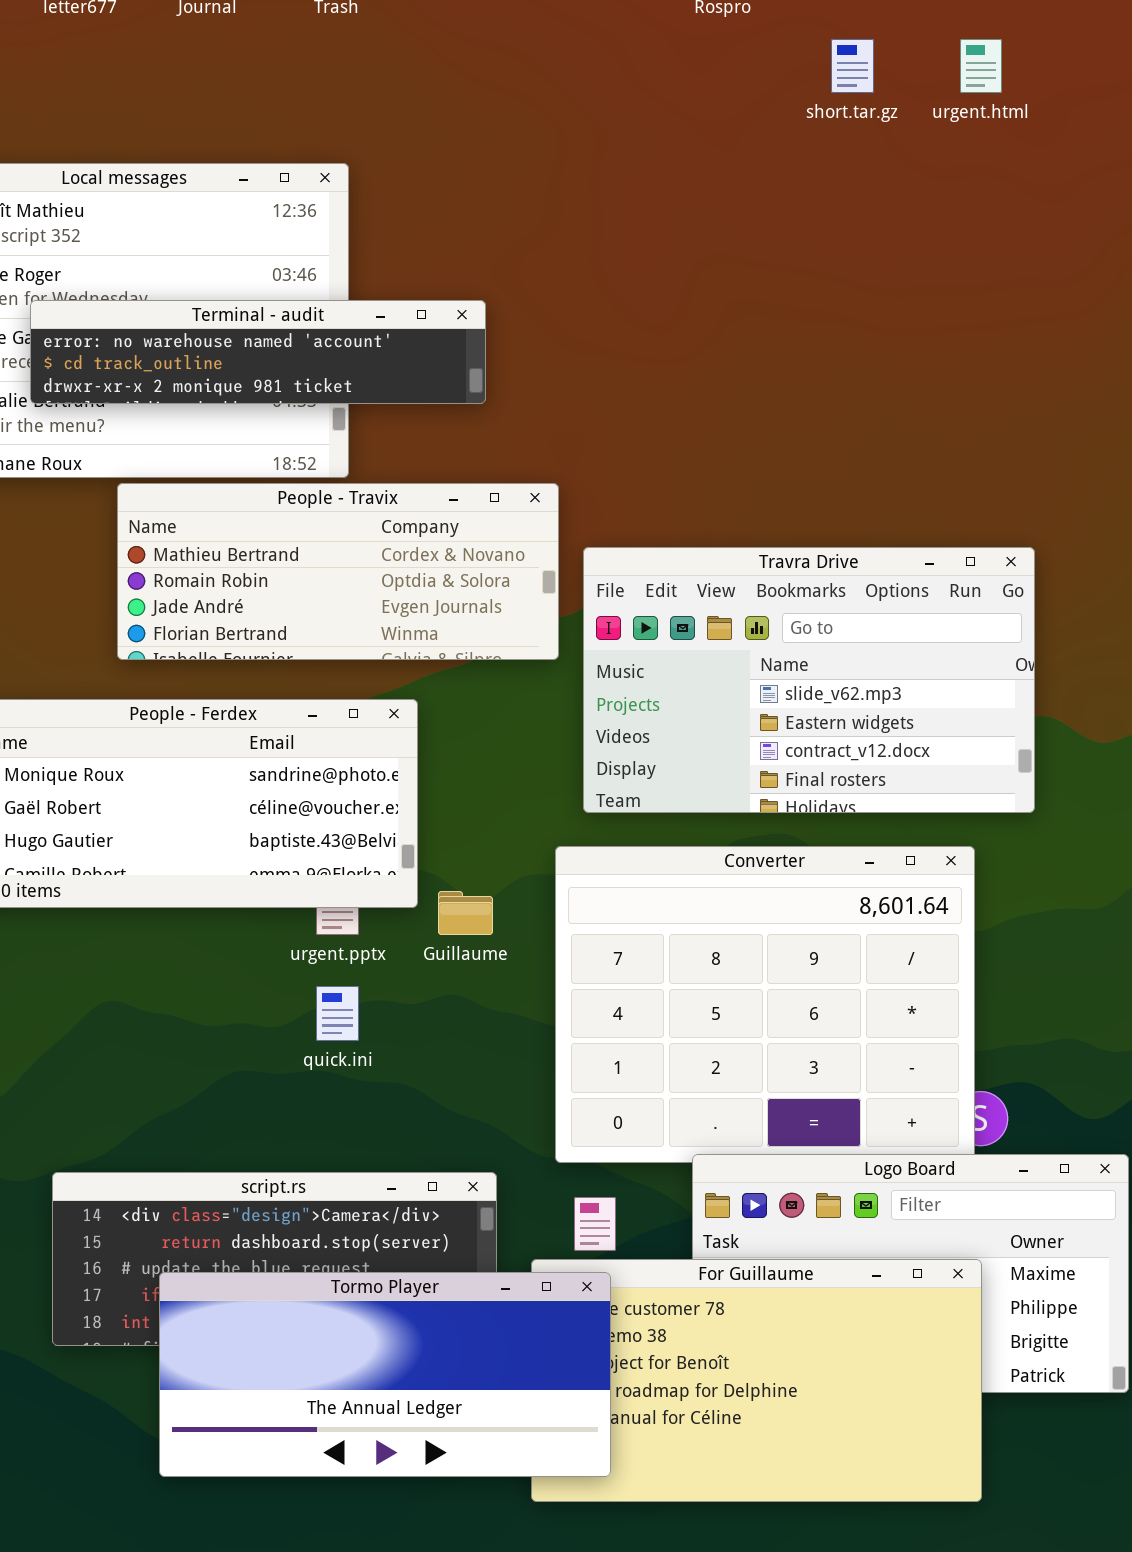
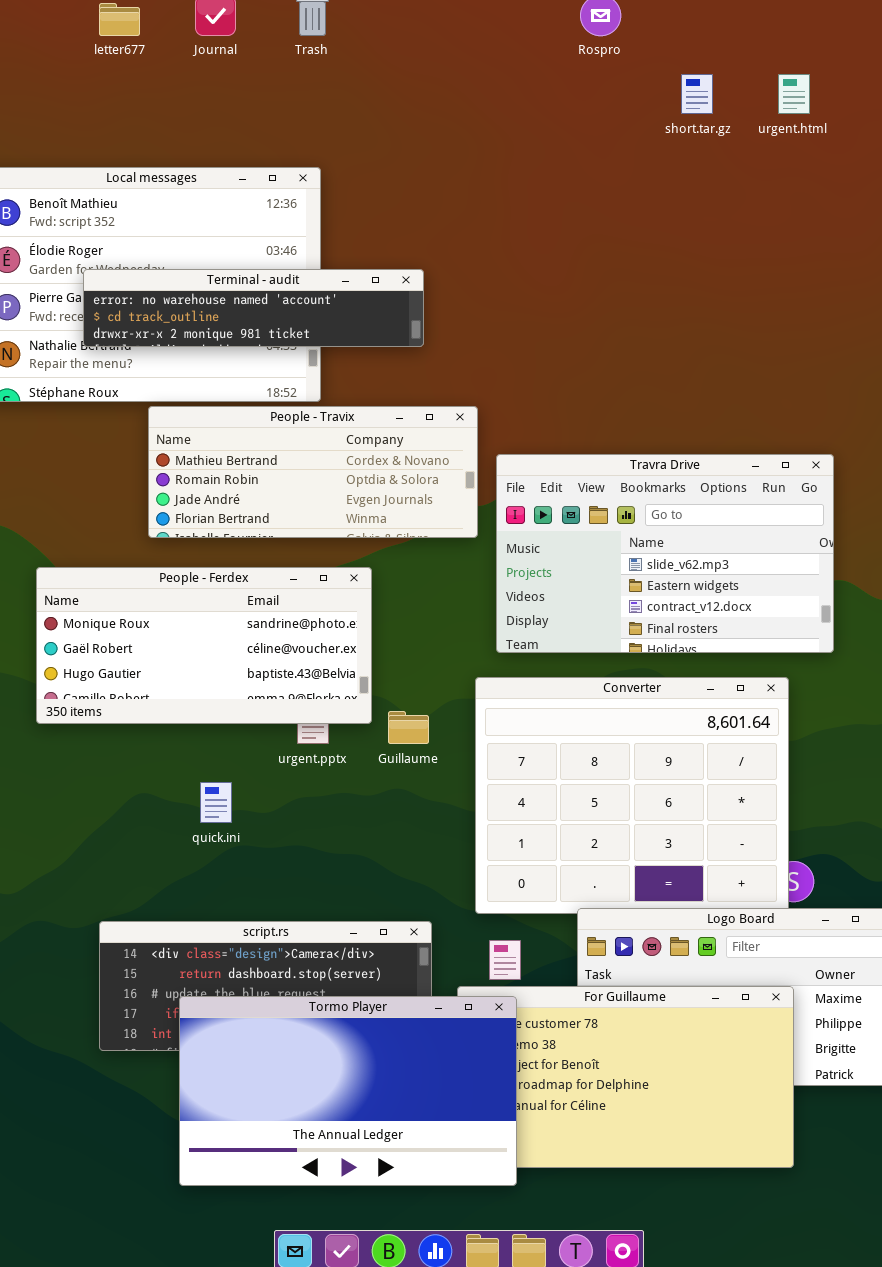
quick.ini: [316,986,359,1041] -> [200,782,232,823], moved
Tormo Player: [159,1272,611,1477] -> [179,996,517,1186], resized

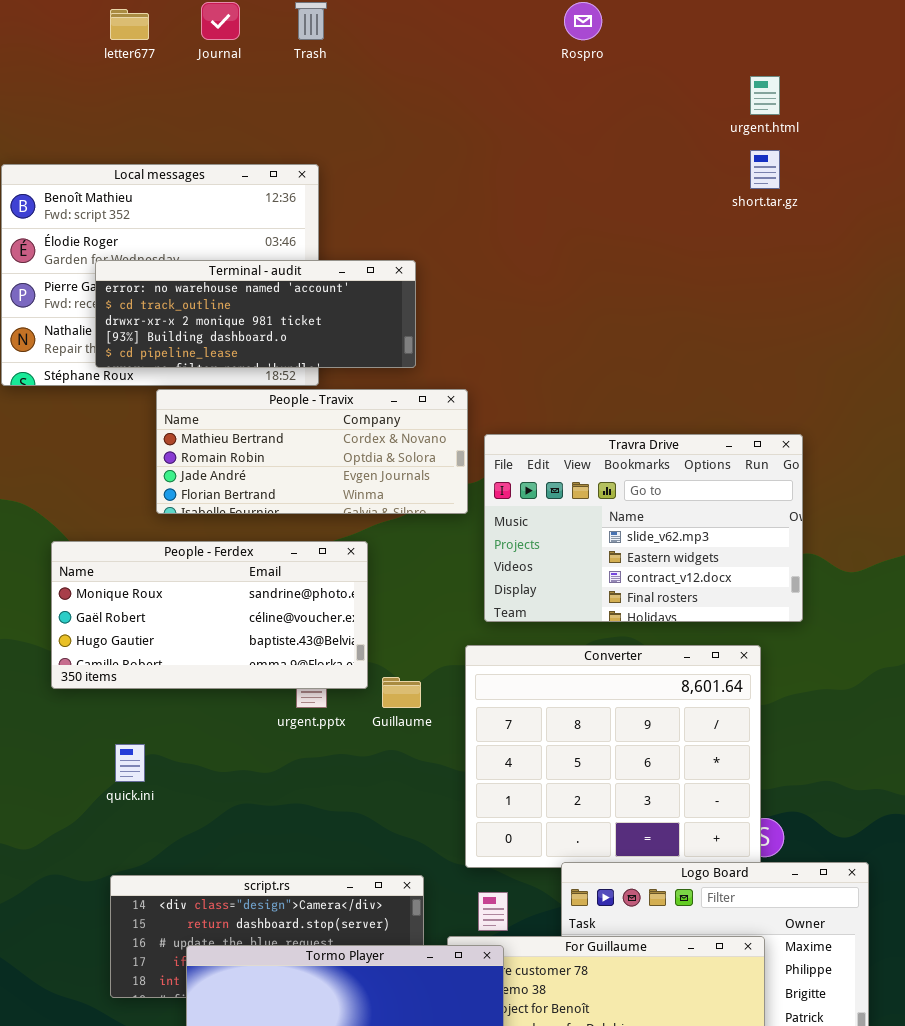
short.tar.gz: [681,74,713,114] -> [750,150,780,189], moved
Terminal - audit: [83,269,424,347] -> [95,260,416,368], resized
quick.ini: [200,782,232,823] -> [115,744,145,782], moved

